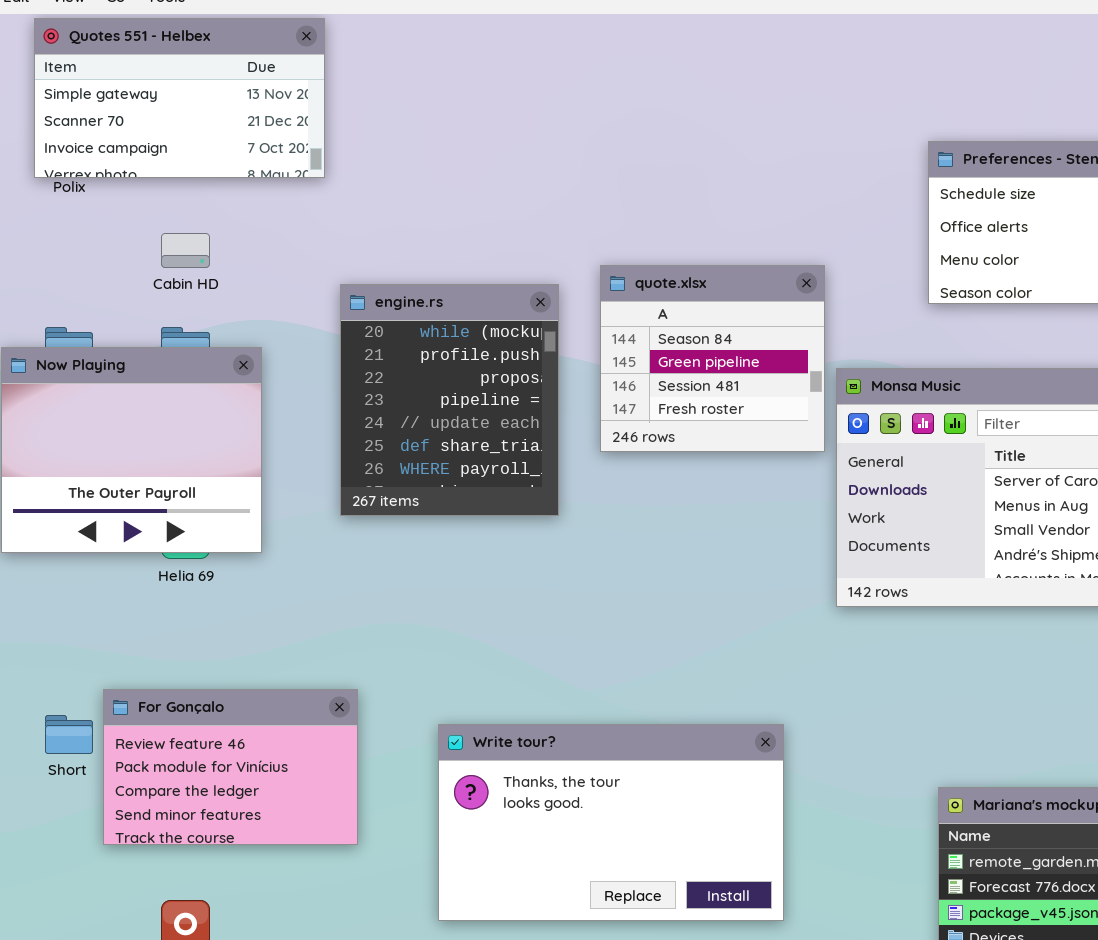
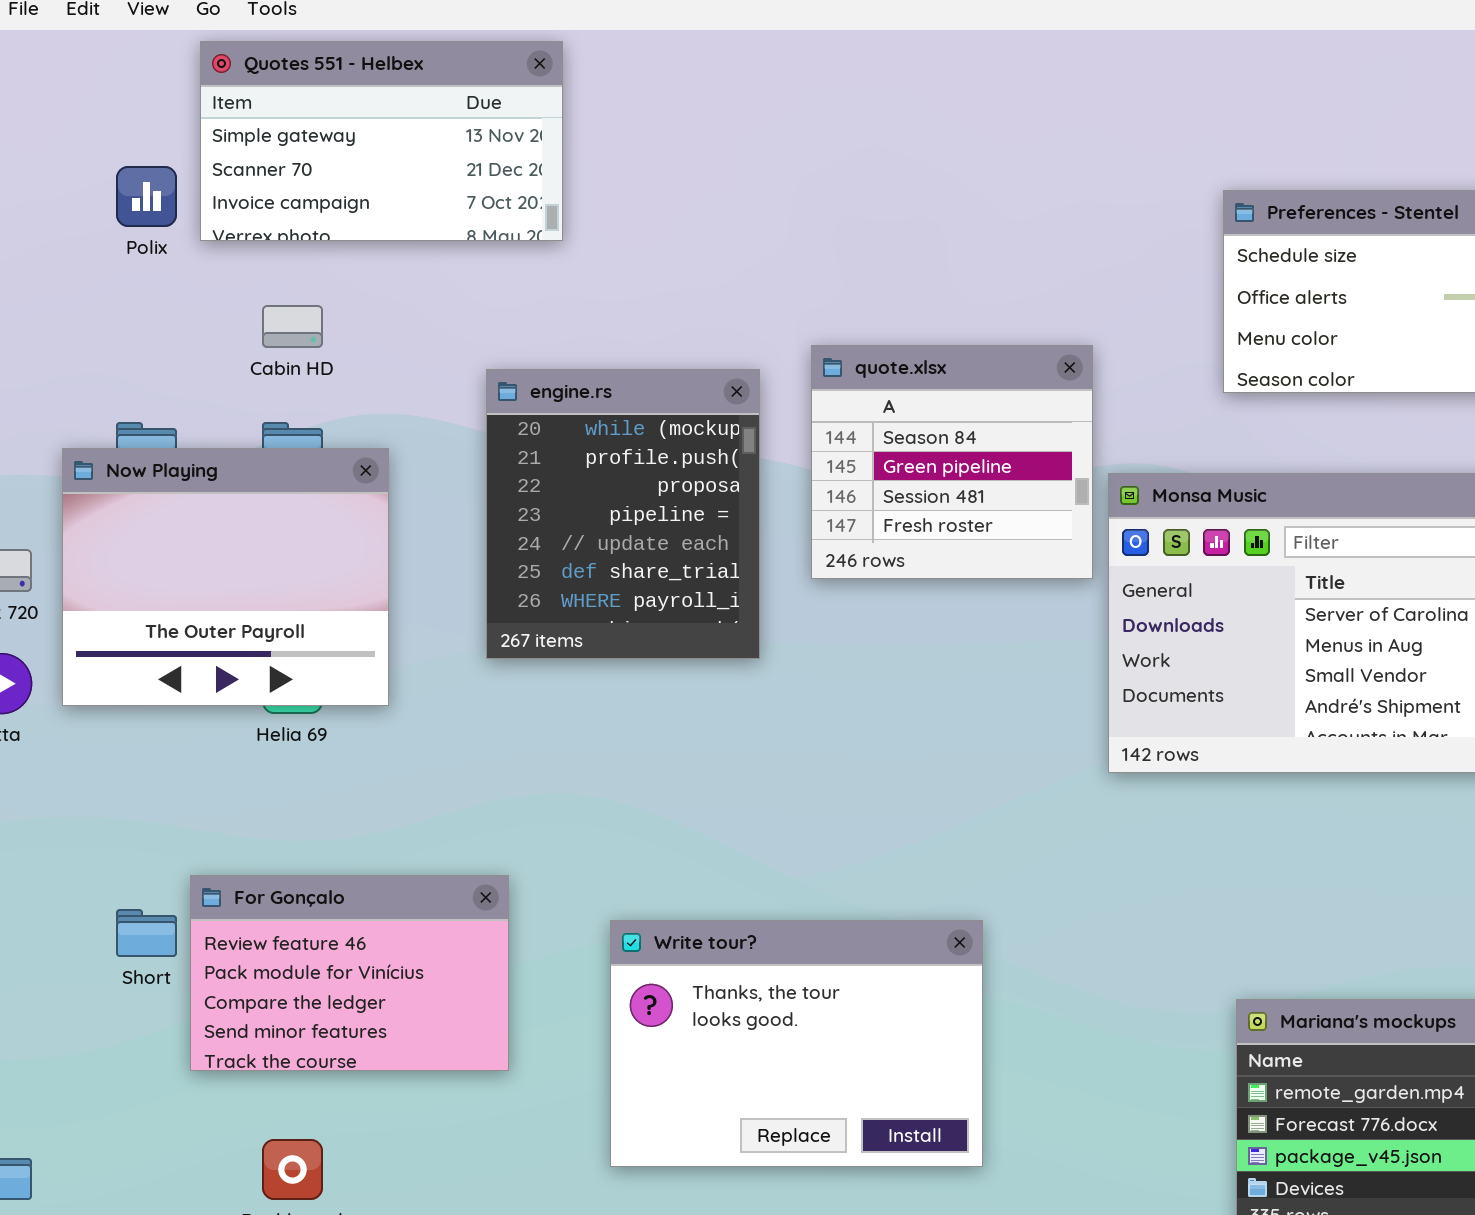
Quotes 551 - Helbex: [34,18,325,178] -> [200,41,563,241], moved
Write tour?: [438,724,784,921] -> [610,920,983,1167], resized

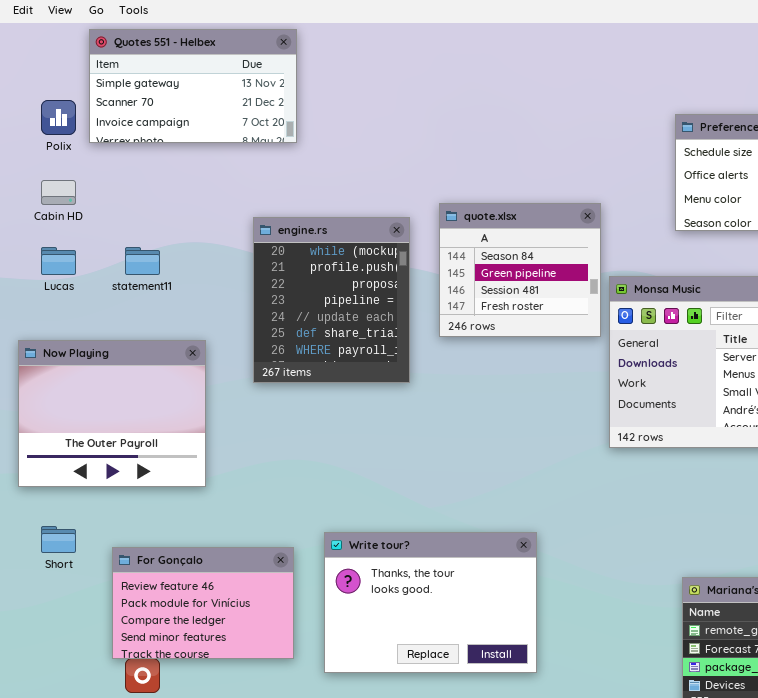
Cabin HD: [262,305,323,348] -> [41,180,76,205], moved
Now Playing: [62,448,389,706] -> [18,340,206,487], moved
For Gonçalo: [190,875,509,1071] -> [112,547,294,659], moved

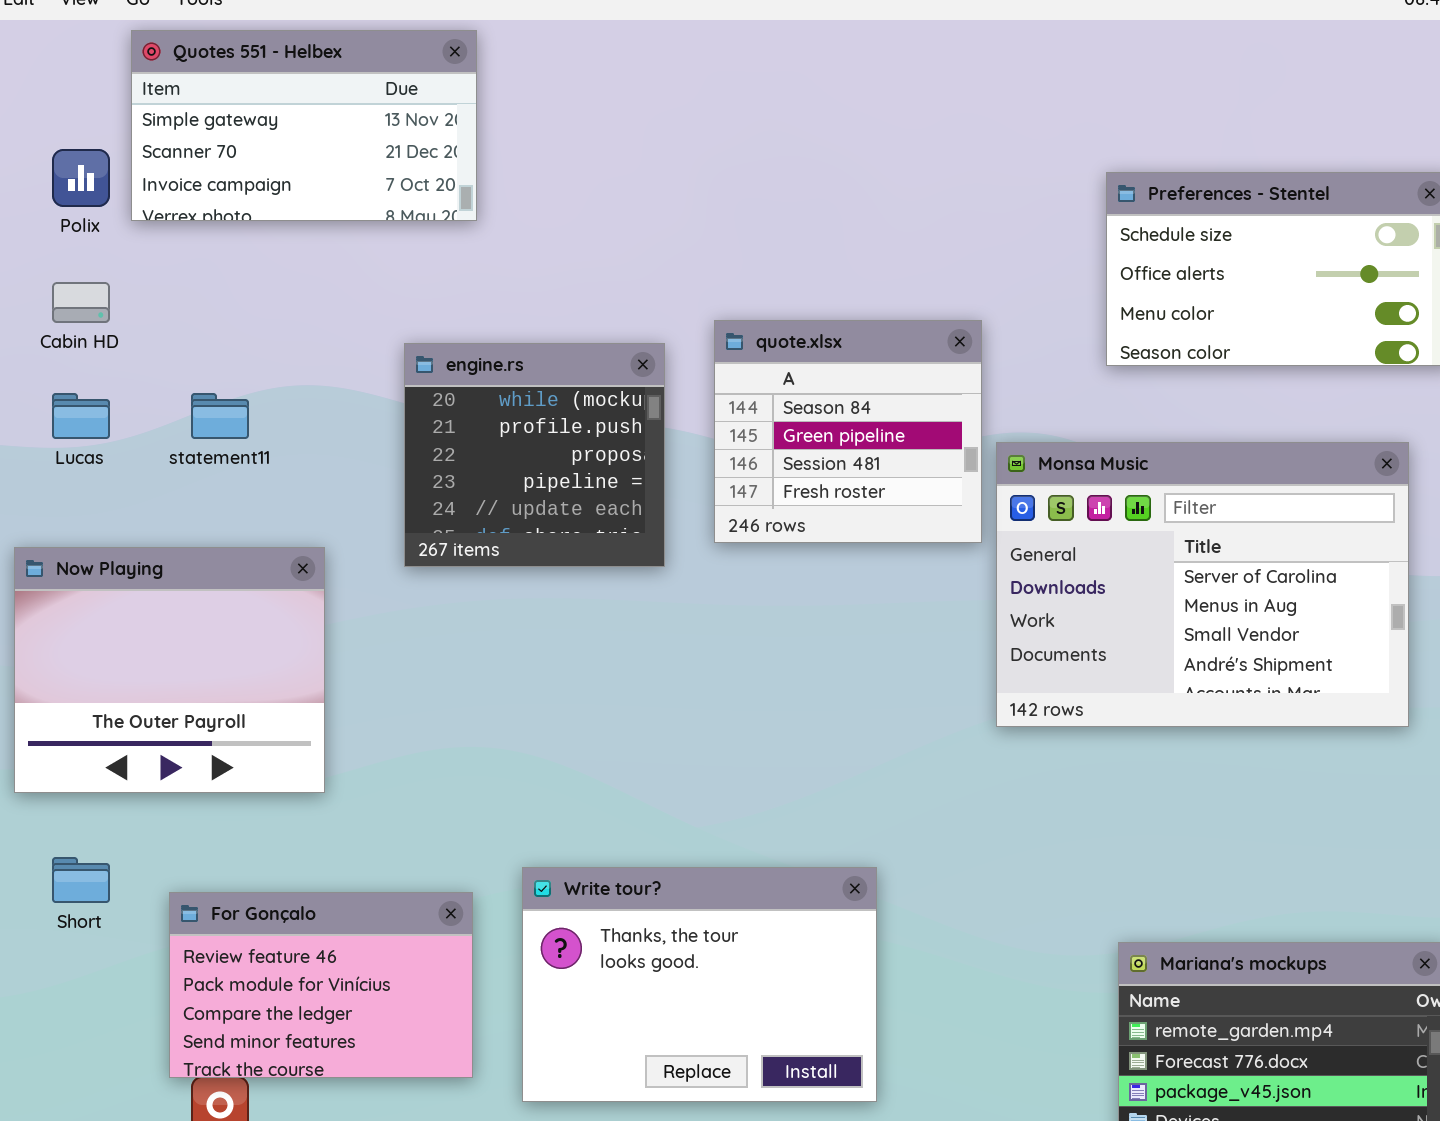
engine.rs: [253,217,410,383] -> [404,343,665,567], resized

